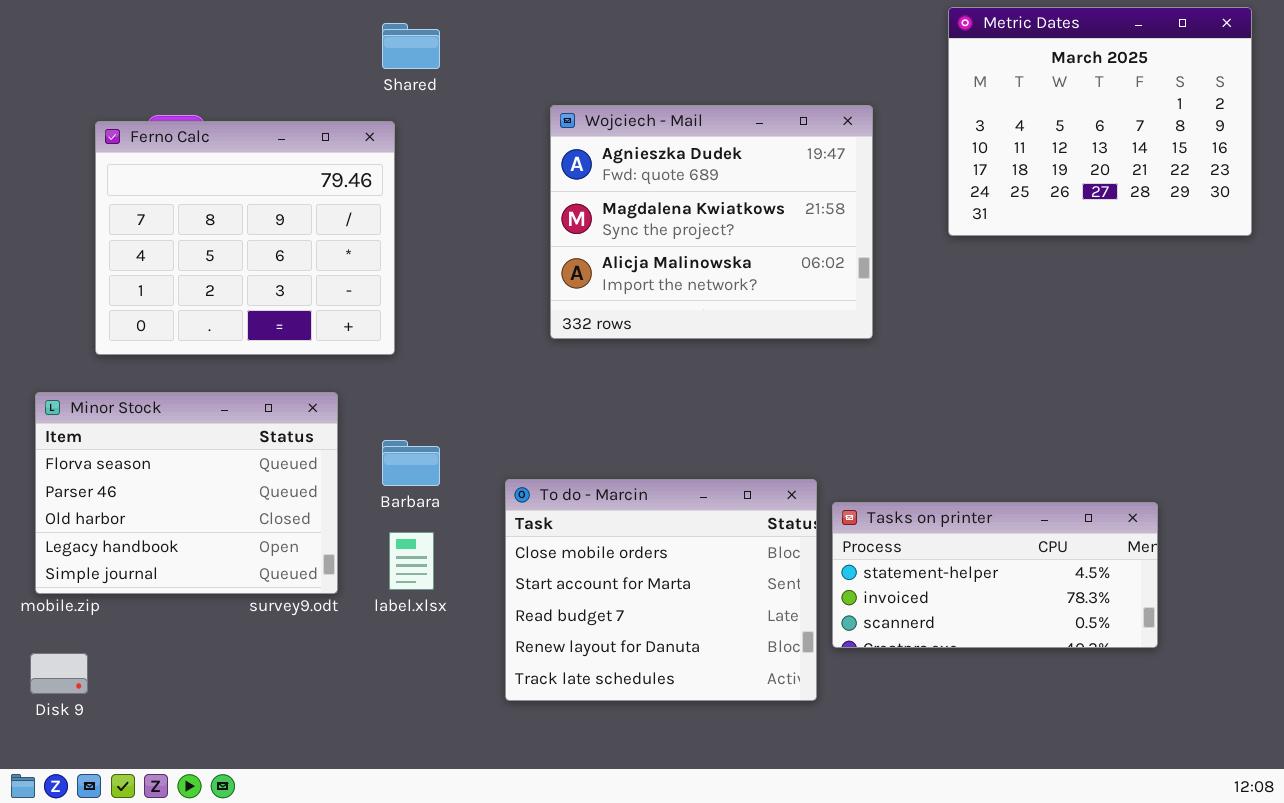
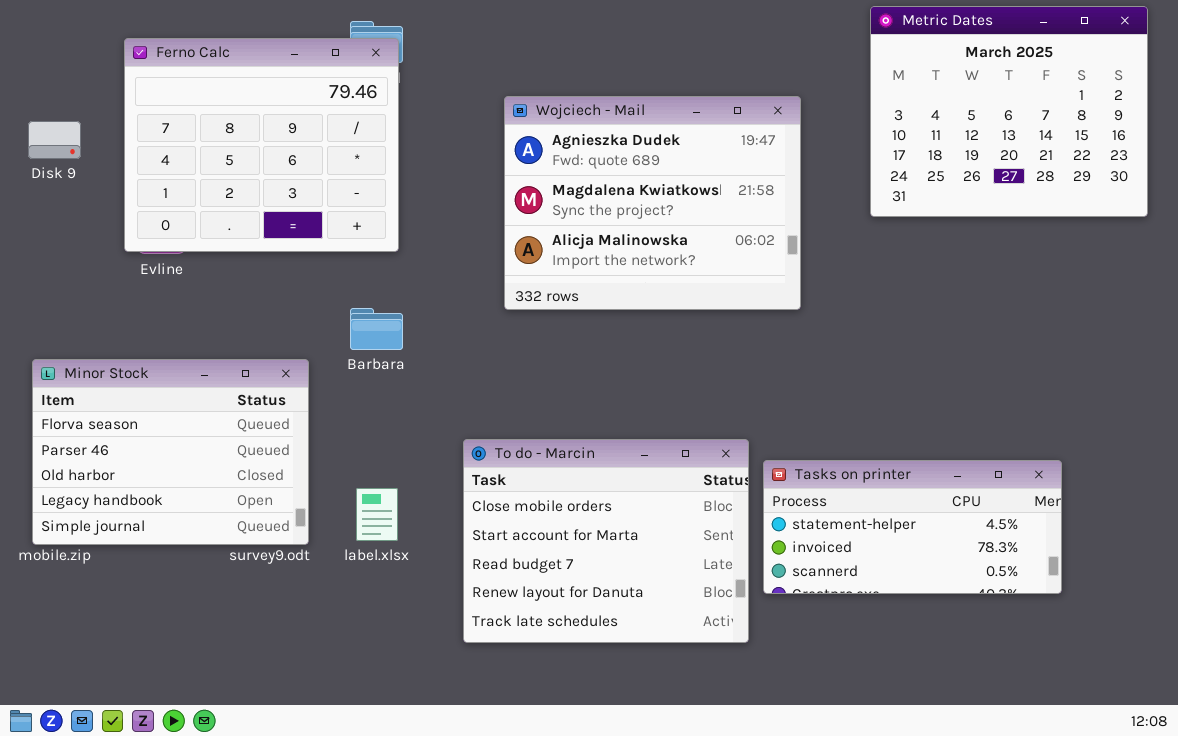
Ferno Calc: [95,121,395,355] -> [124,38,399,252], moved
Barbara: [382,440,440,486] -> [350,308,403,350], moved
Disk 9: [30,653,88,694] -> [28,121,81,159], moved

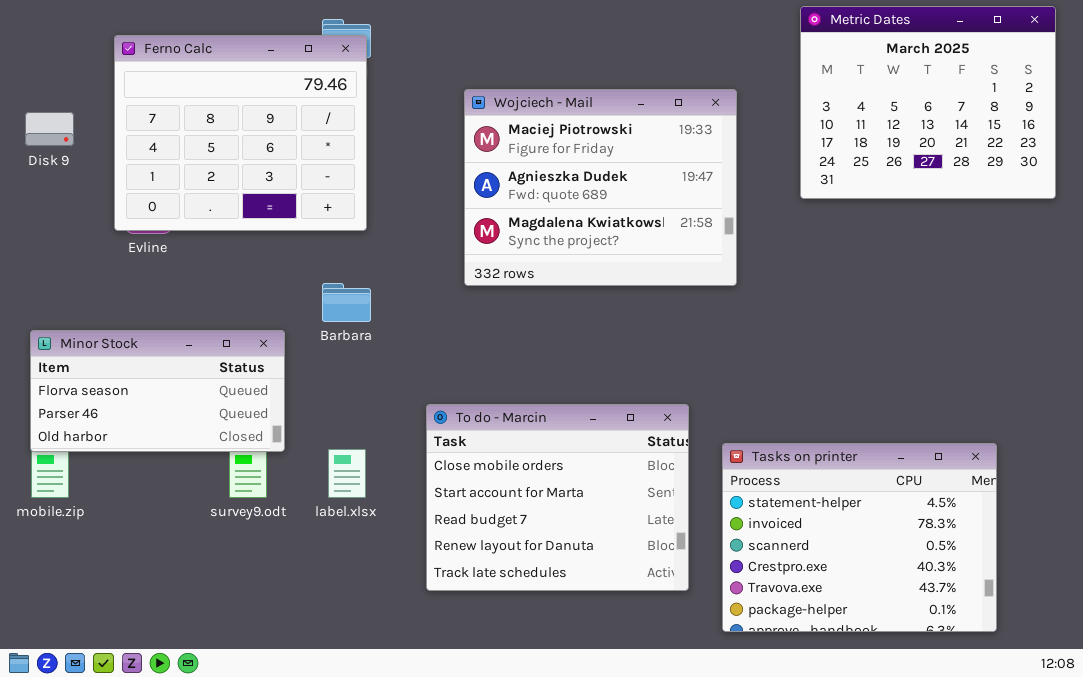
Wojciech - Mail: [504,96,801,310] -> [464,89,737,286], scrolled up 1 row
Minor Stock: [32,359,309,545] -> [30,330,285,452], resized
Tasks on printer: [763,460,1062,594] -> [722,443,997,632], moved, resized

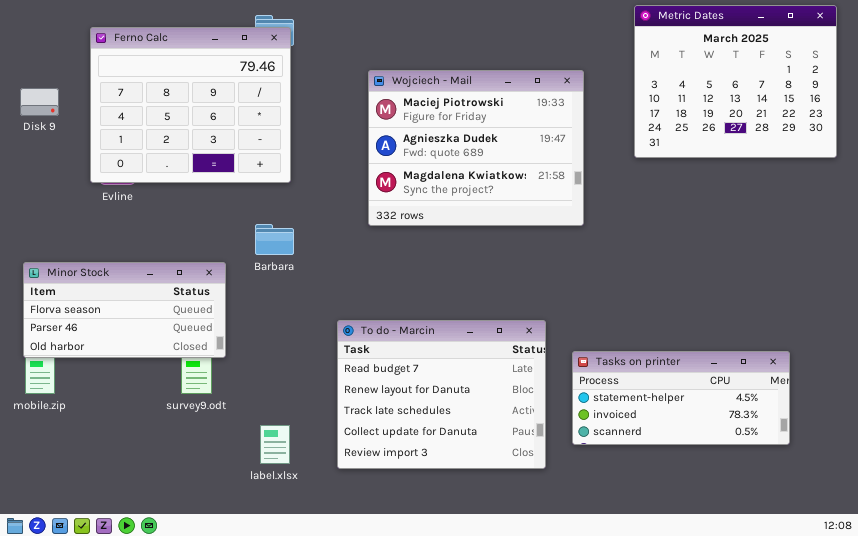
To do - Marcin: [426,404,689,591] -> [337,320,546,469], scrolled down 2 rows
Tasks on printer: [722,443,997,632] -> [572,351,790,445], resized
label.xlsx: [328,449,366,498] -> [260,425,290,464], moved

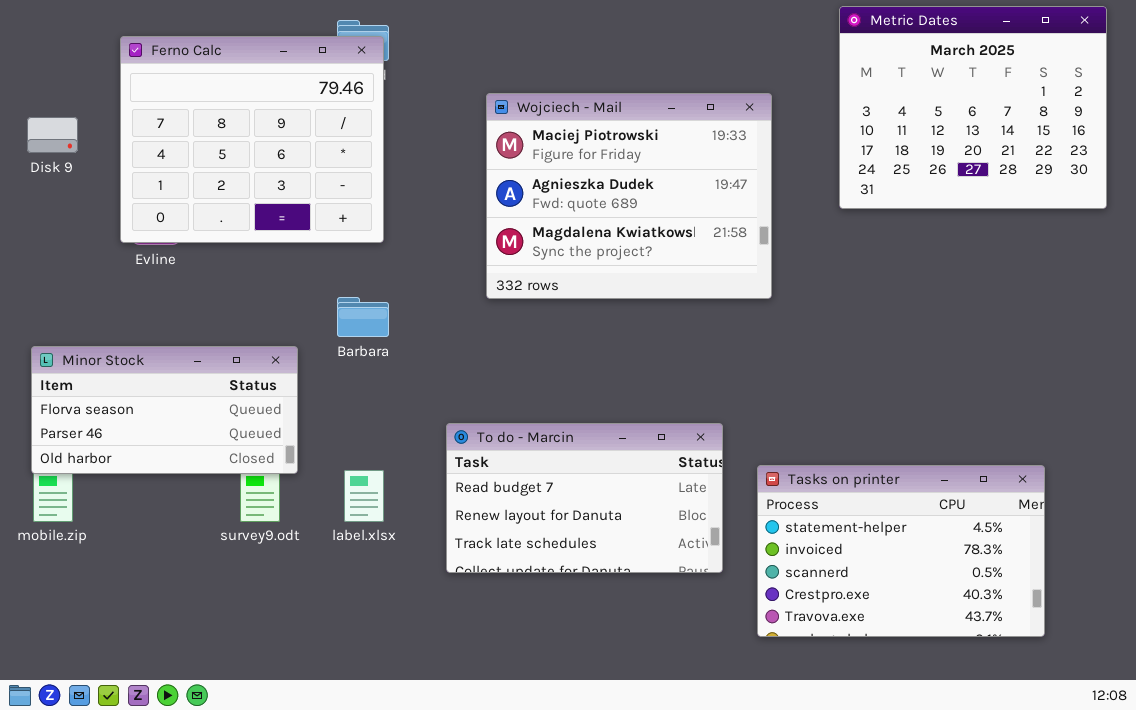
To do - Marcin: [337,320,546,469] -> [446,423,723,573], resized
Tasks on printer: [572,351,790,445] -> [757,465,1045,637], resized
label.xlsx: [260,425,290,464] -> [344,470,384,522], moved

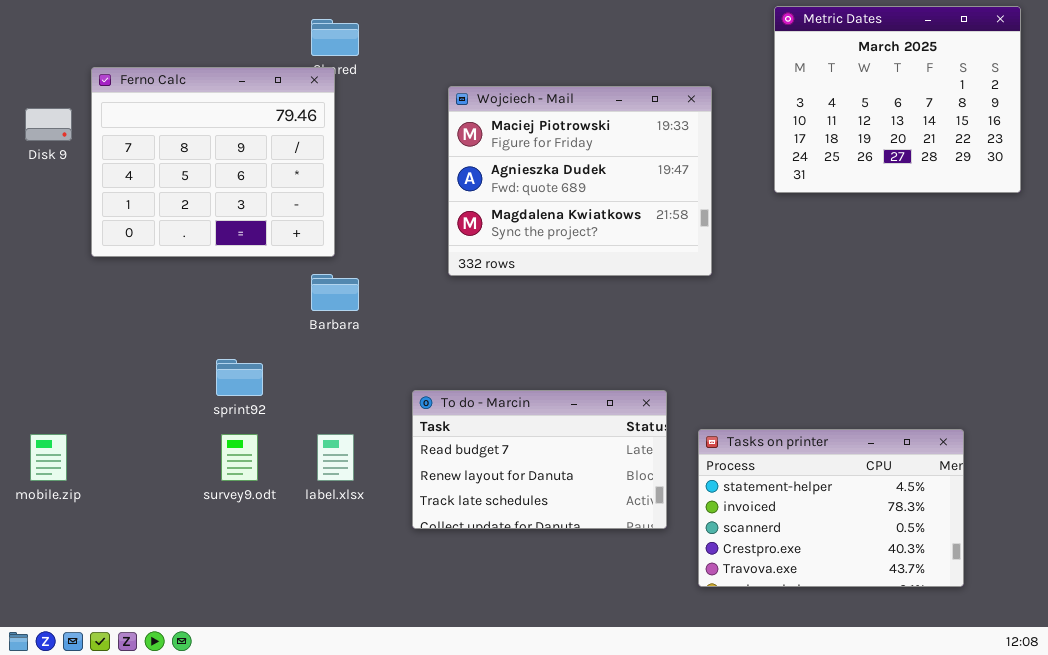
Ferno Calc: [120,36,384,243] -> [91,67,335,257], moved
Minor Stock: [31,346,298,474] -> none, closed

